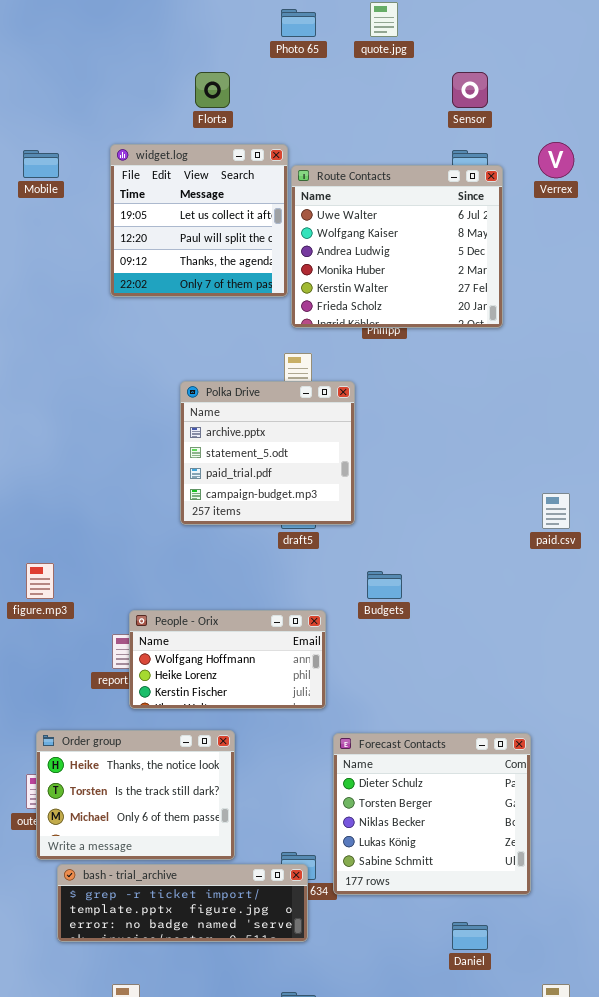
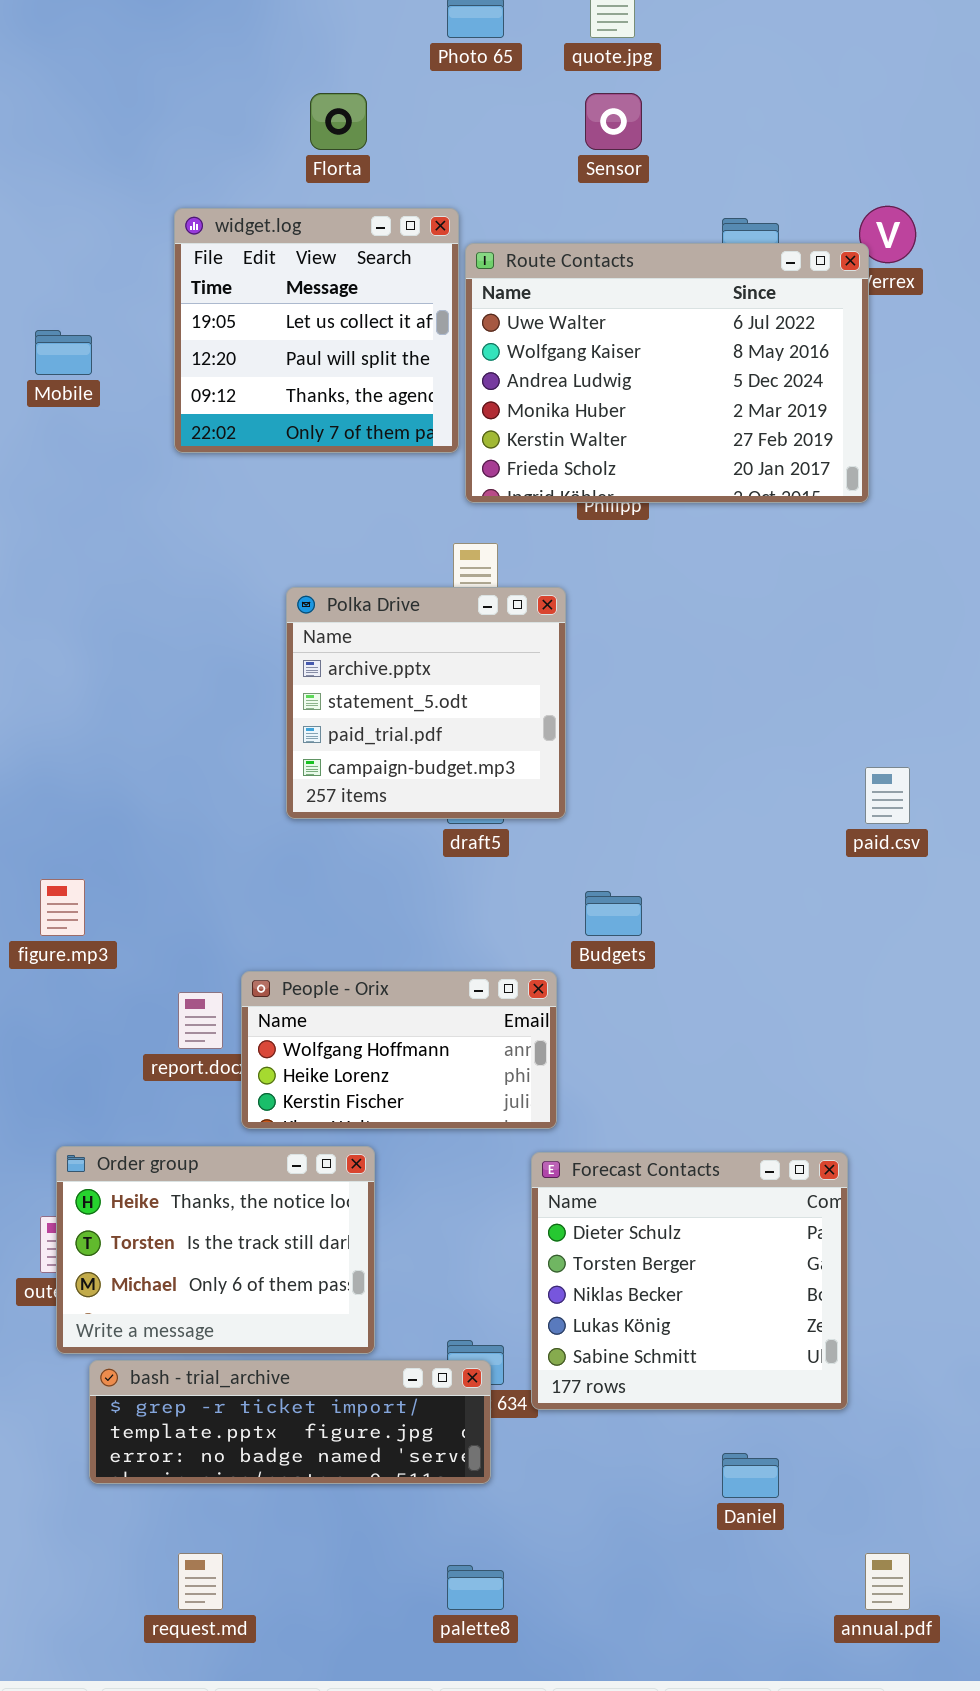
Sensor: [452,72,488,108] -> [585,93,642,150], moved
Mobile: [23,150,59,178] -> [35,330,92,375], moved
Route Contacts: [291,165,503,328] -> [465,243,869,503], resized
People - Orix: [129,610,326,709] -> [241,971,557,1129], moved

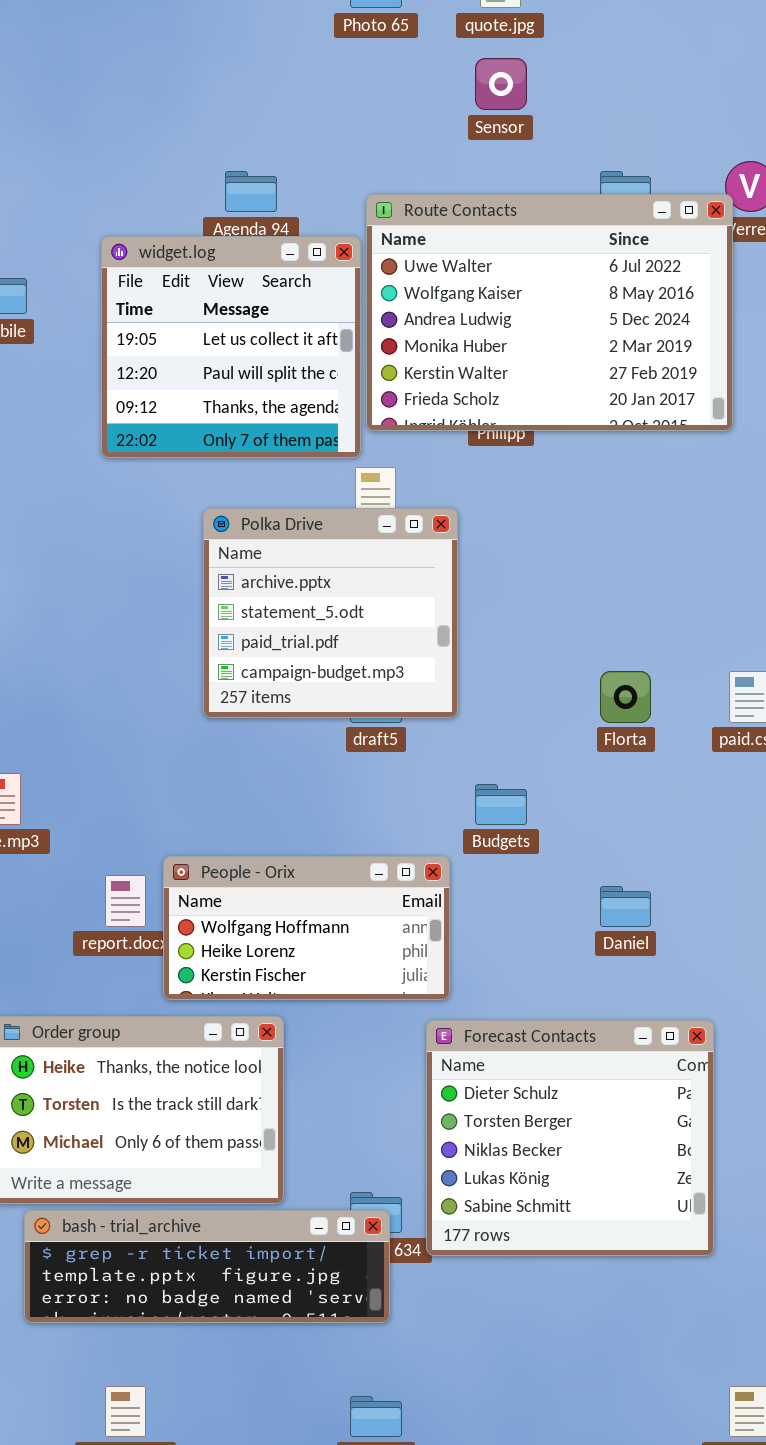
Florta: [310,93,367,150] -> [600,671,651,723], moved
widget.log: [174,208,459,453] -> [101,236,361,458], moved
Daniel: [722,1453,779,1498] -> [600,886,651,927], moved

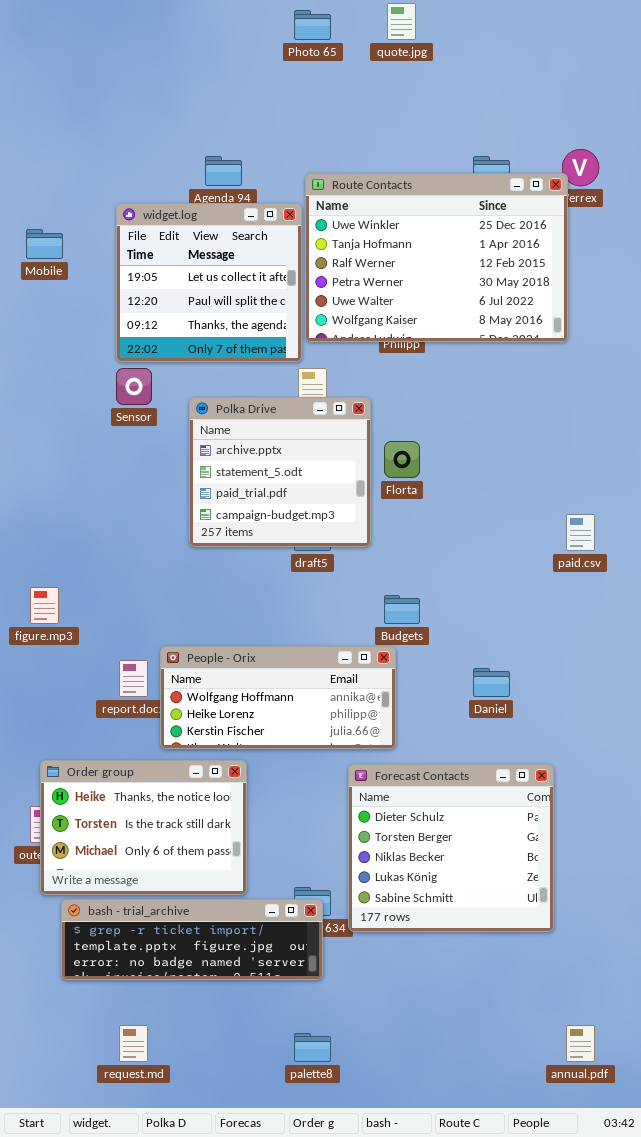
Sensor: [475,58,527,110] -> [116,368,152,405], moved
Route Contacts: [366,194,733,431] -> [305,173,568,342], scrolled up 4 rows
Florta: [600,671,651,723] -> [384,441,420,478], moved
People - Orix: [163,856,450,1000] -> [160,646,396,749], resized

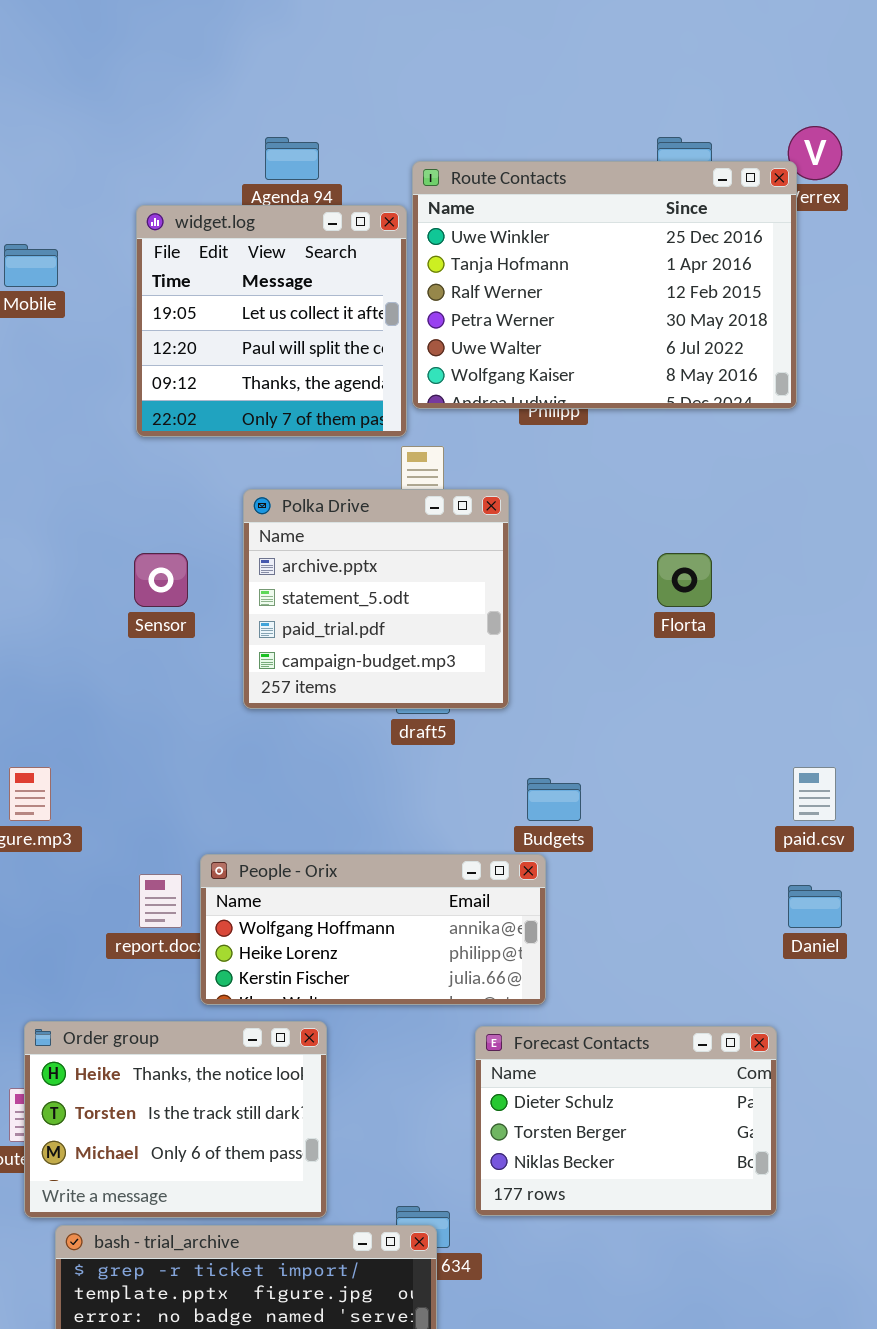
Sensor: [116,368,152,405] -> [134,553,188,607], moved
Florta: [384,441,420,478] -> [657,553,712,607], moved
paid.csv: [566,514,595,551] -> [793,767,836,821], moved
Daniel: [473,668,510,697] -> [788,885,842,928], moved
Forecast Contacts: [348,764,554,932] -> [475,1026,777,1216], resized

